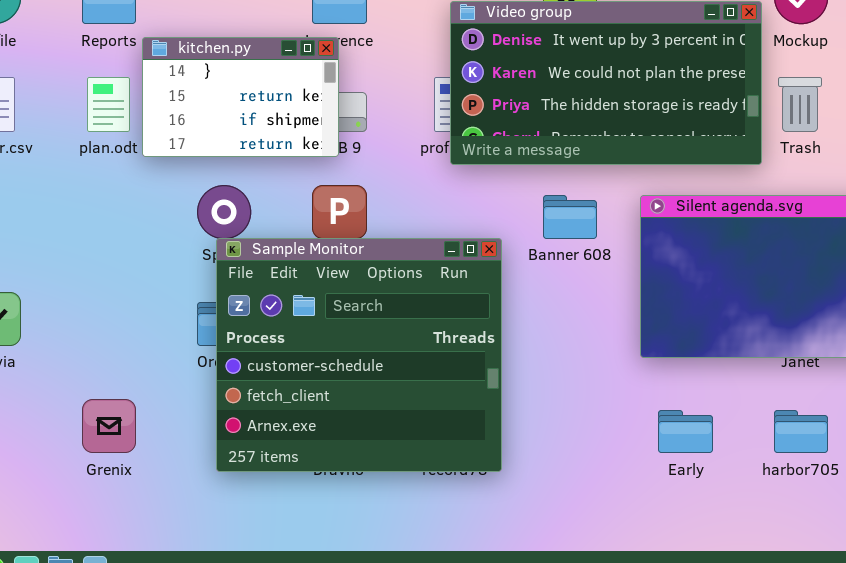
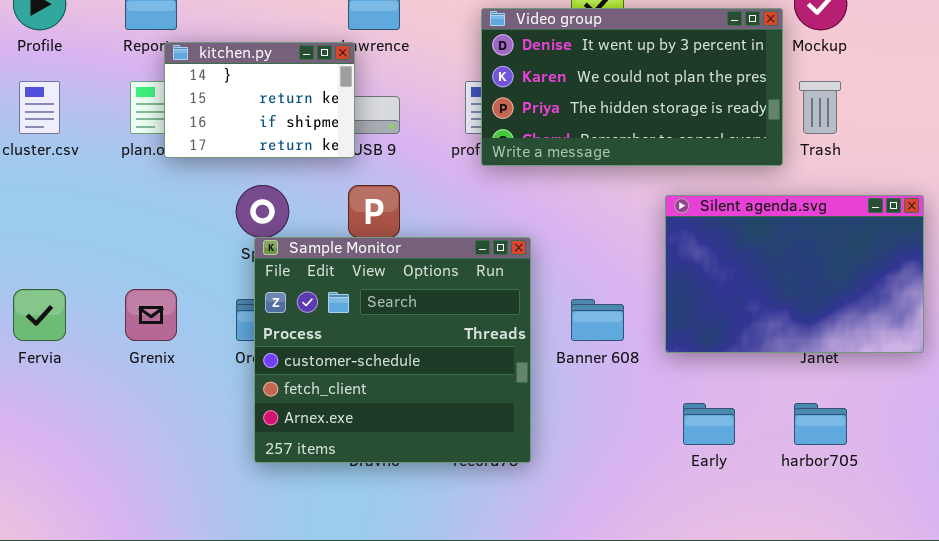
kitchen.py: [142,37,339,157] -> [164,42,355,158], moved
Banner 608: [543,195,597,239] -> [571,299,624,341], moved
Grenix: [82,399,136,453] -> [125,289,177,341], moved

